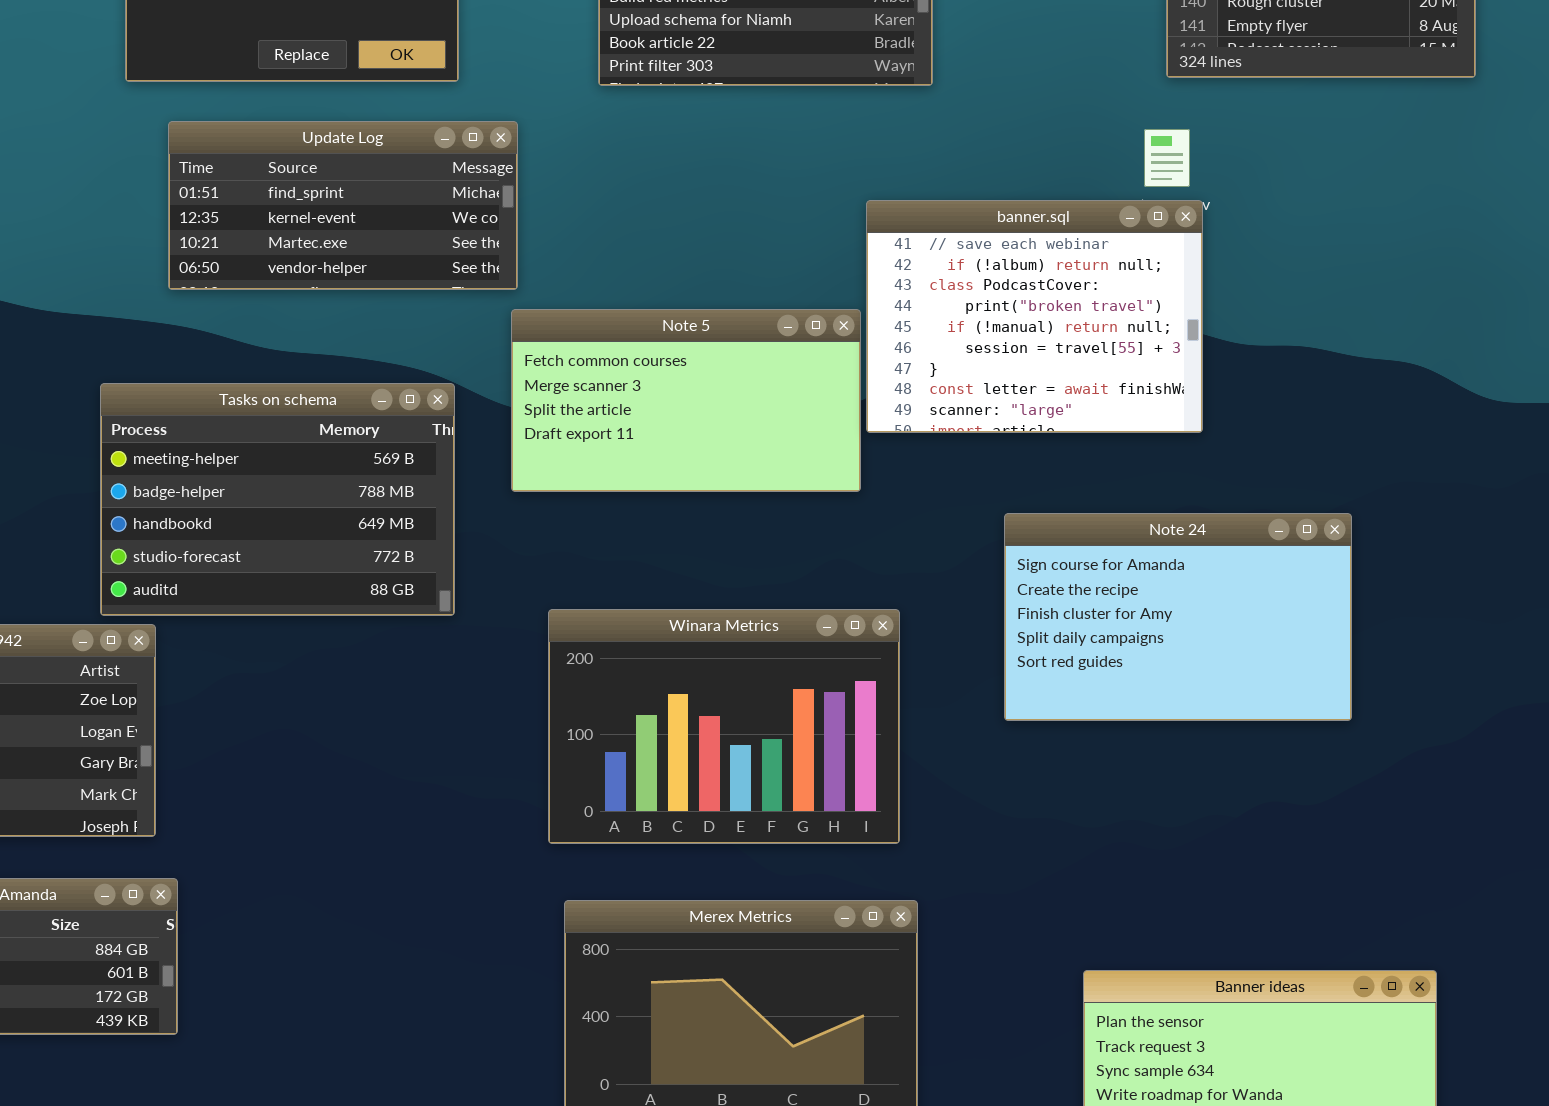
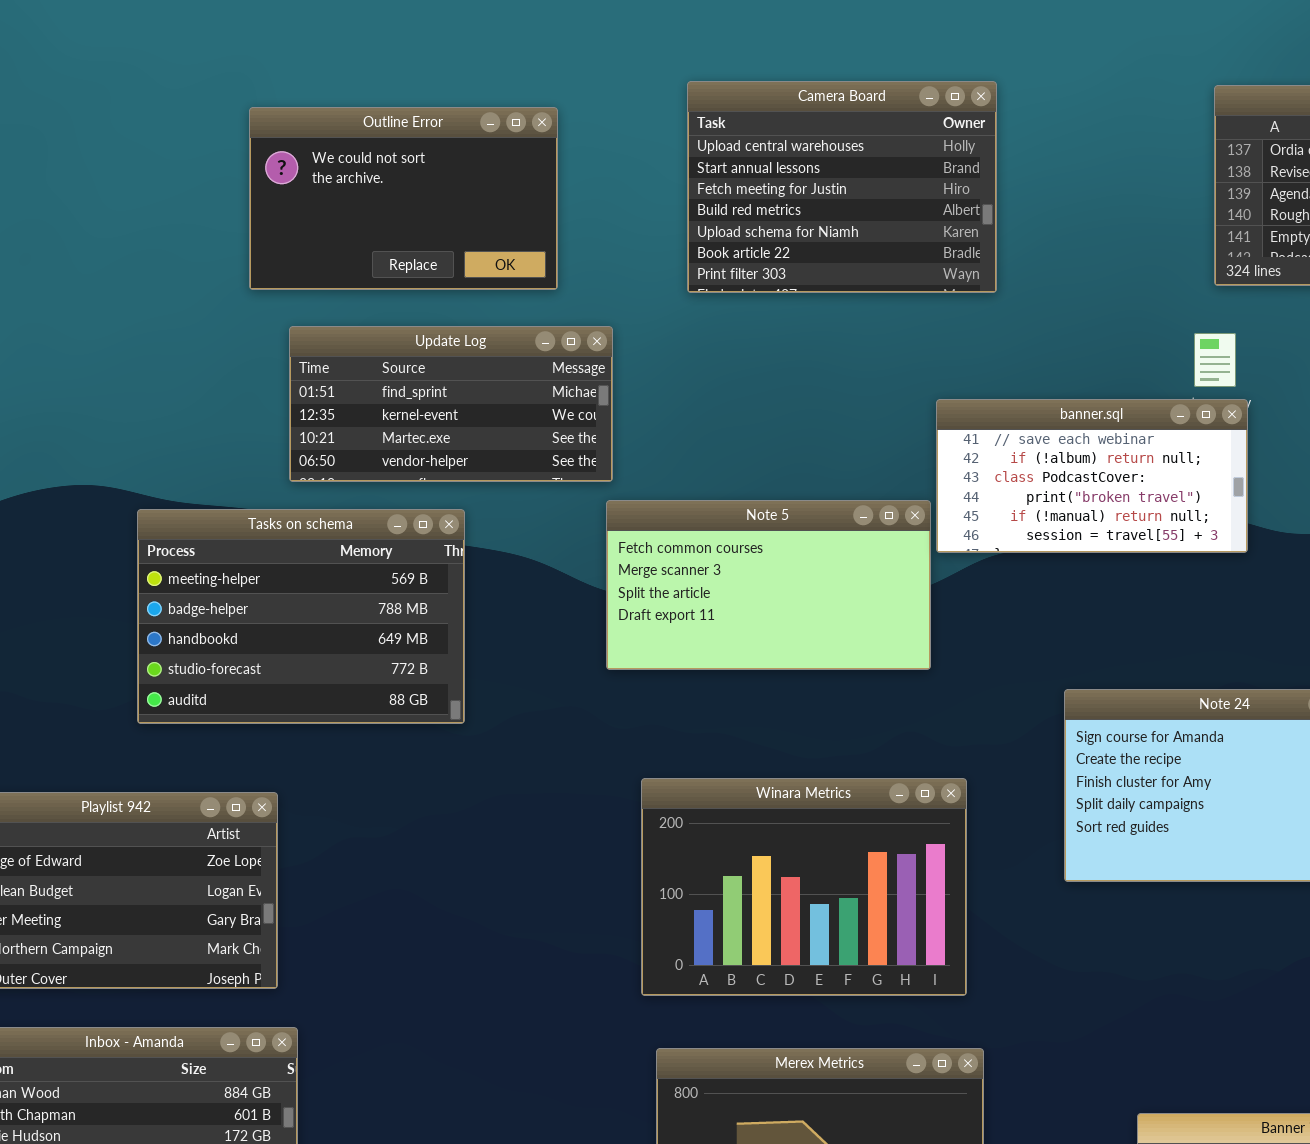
banner.sql: [866,200,1203,433] -> [936,399,1248,553], resized
Tasks on schema: [100,383,455,616] -> [137,509,465,724], moved

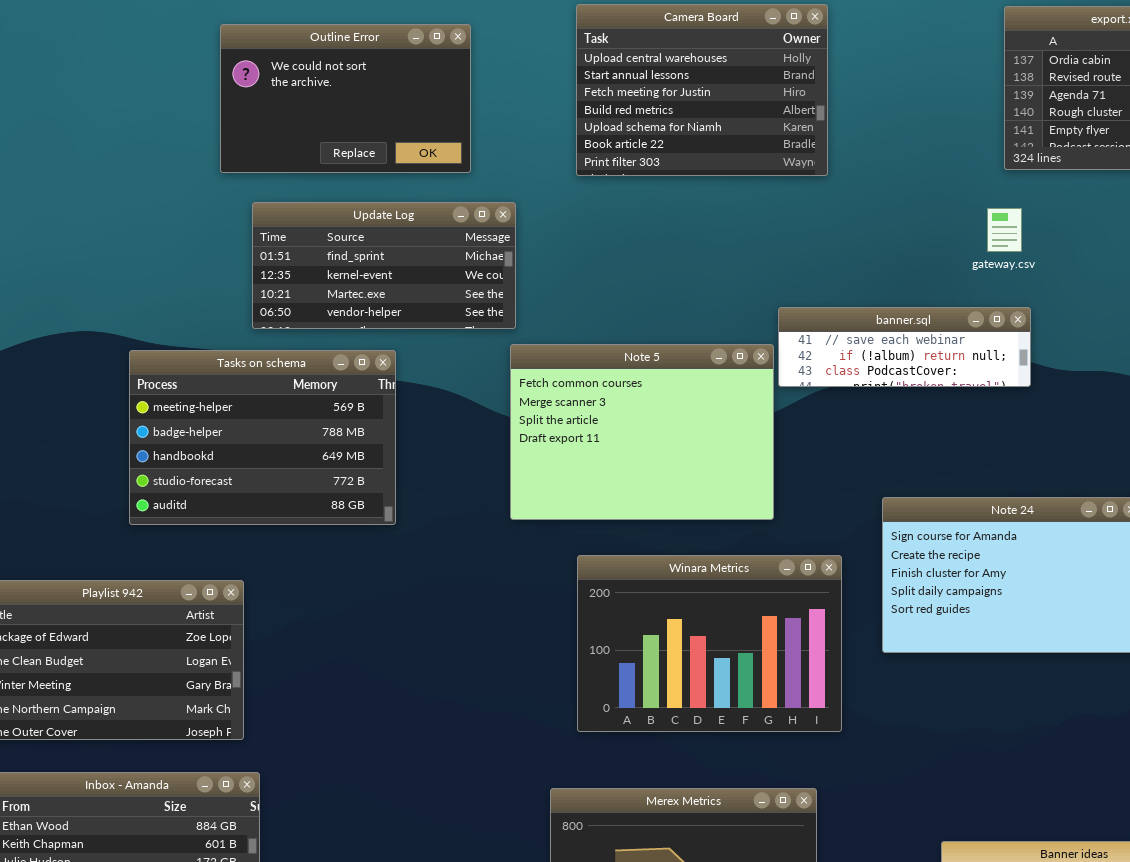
banner.sql: [936,399,1248,553] -> [778,307,1031,387], resized
Note 5: [606,500,931,670] -> [510,344,774,520], resized
Winara Metrics: [641,778,967,996] -> [577,555,842,732], moved

